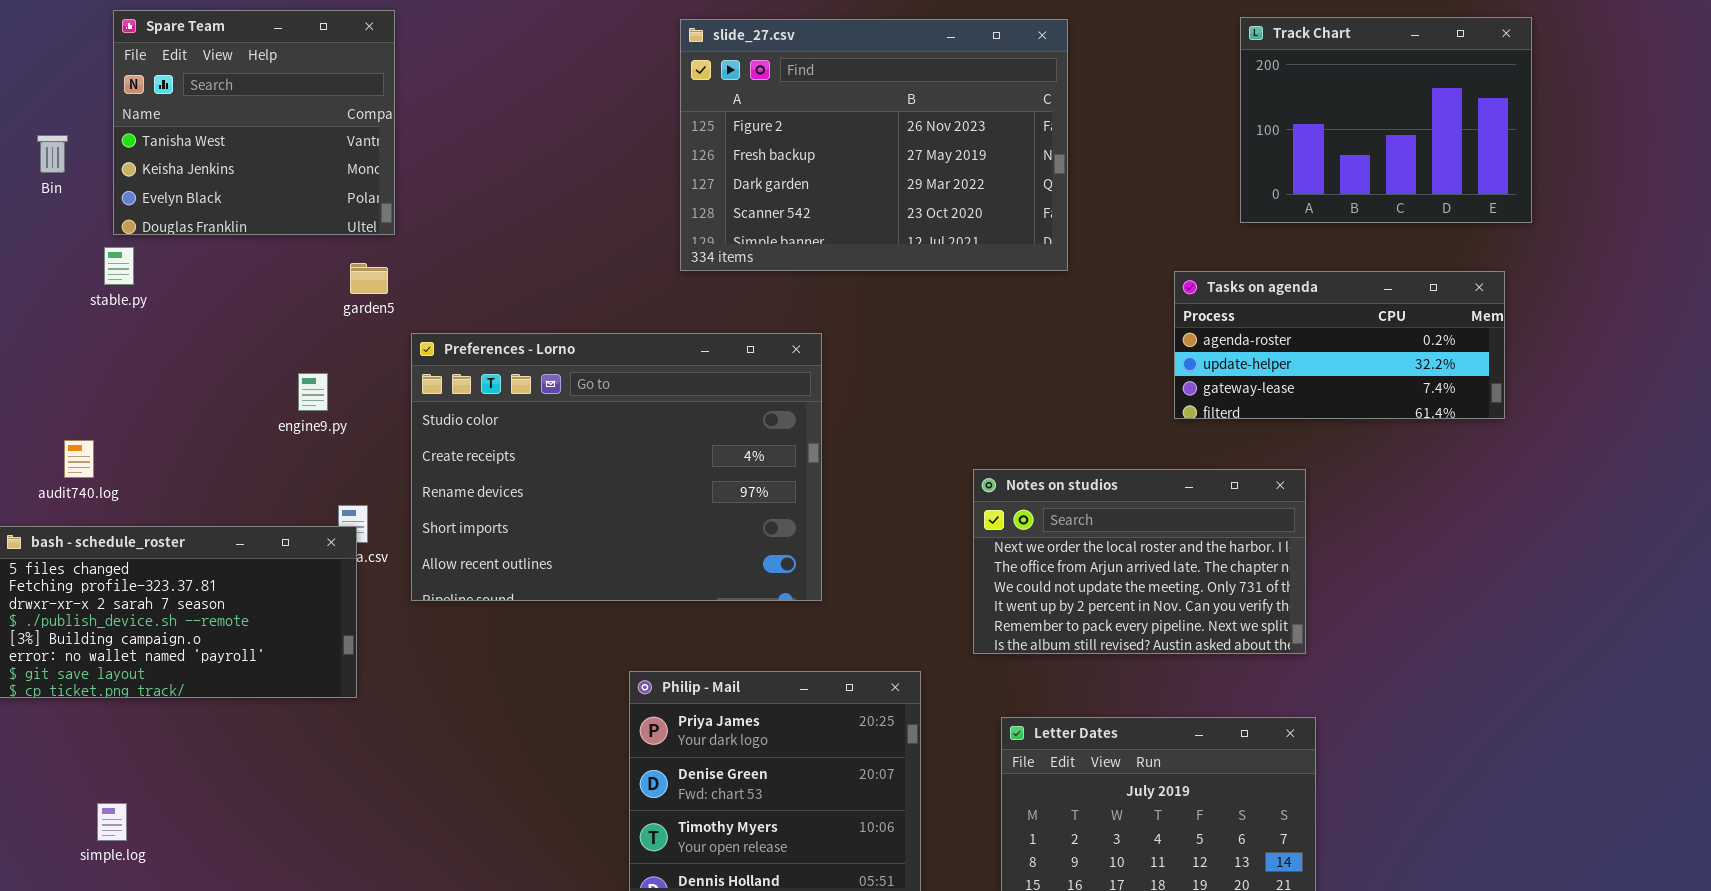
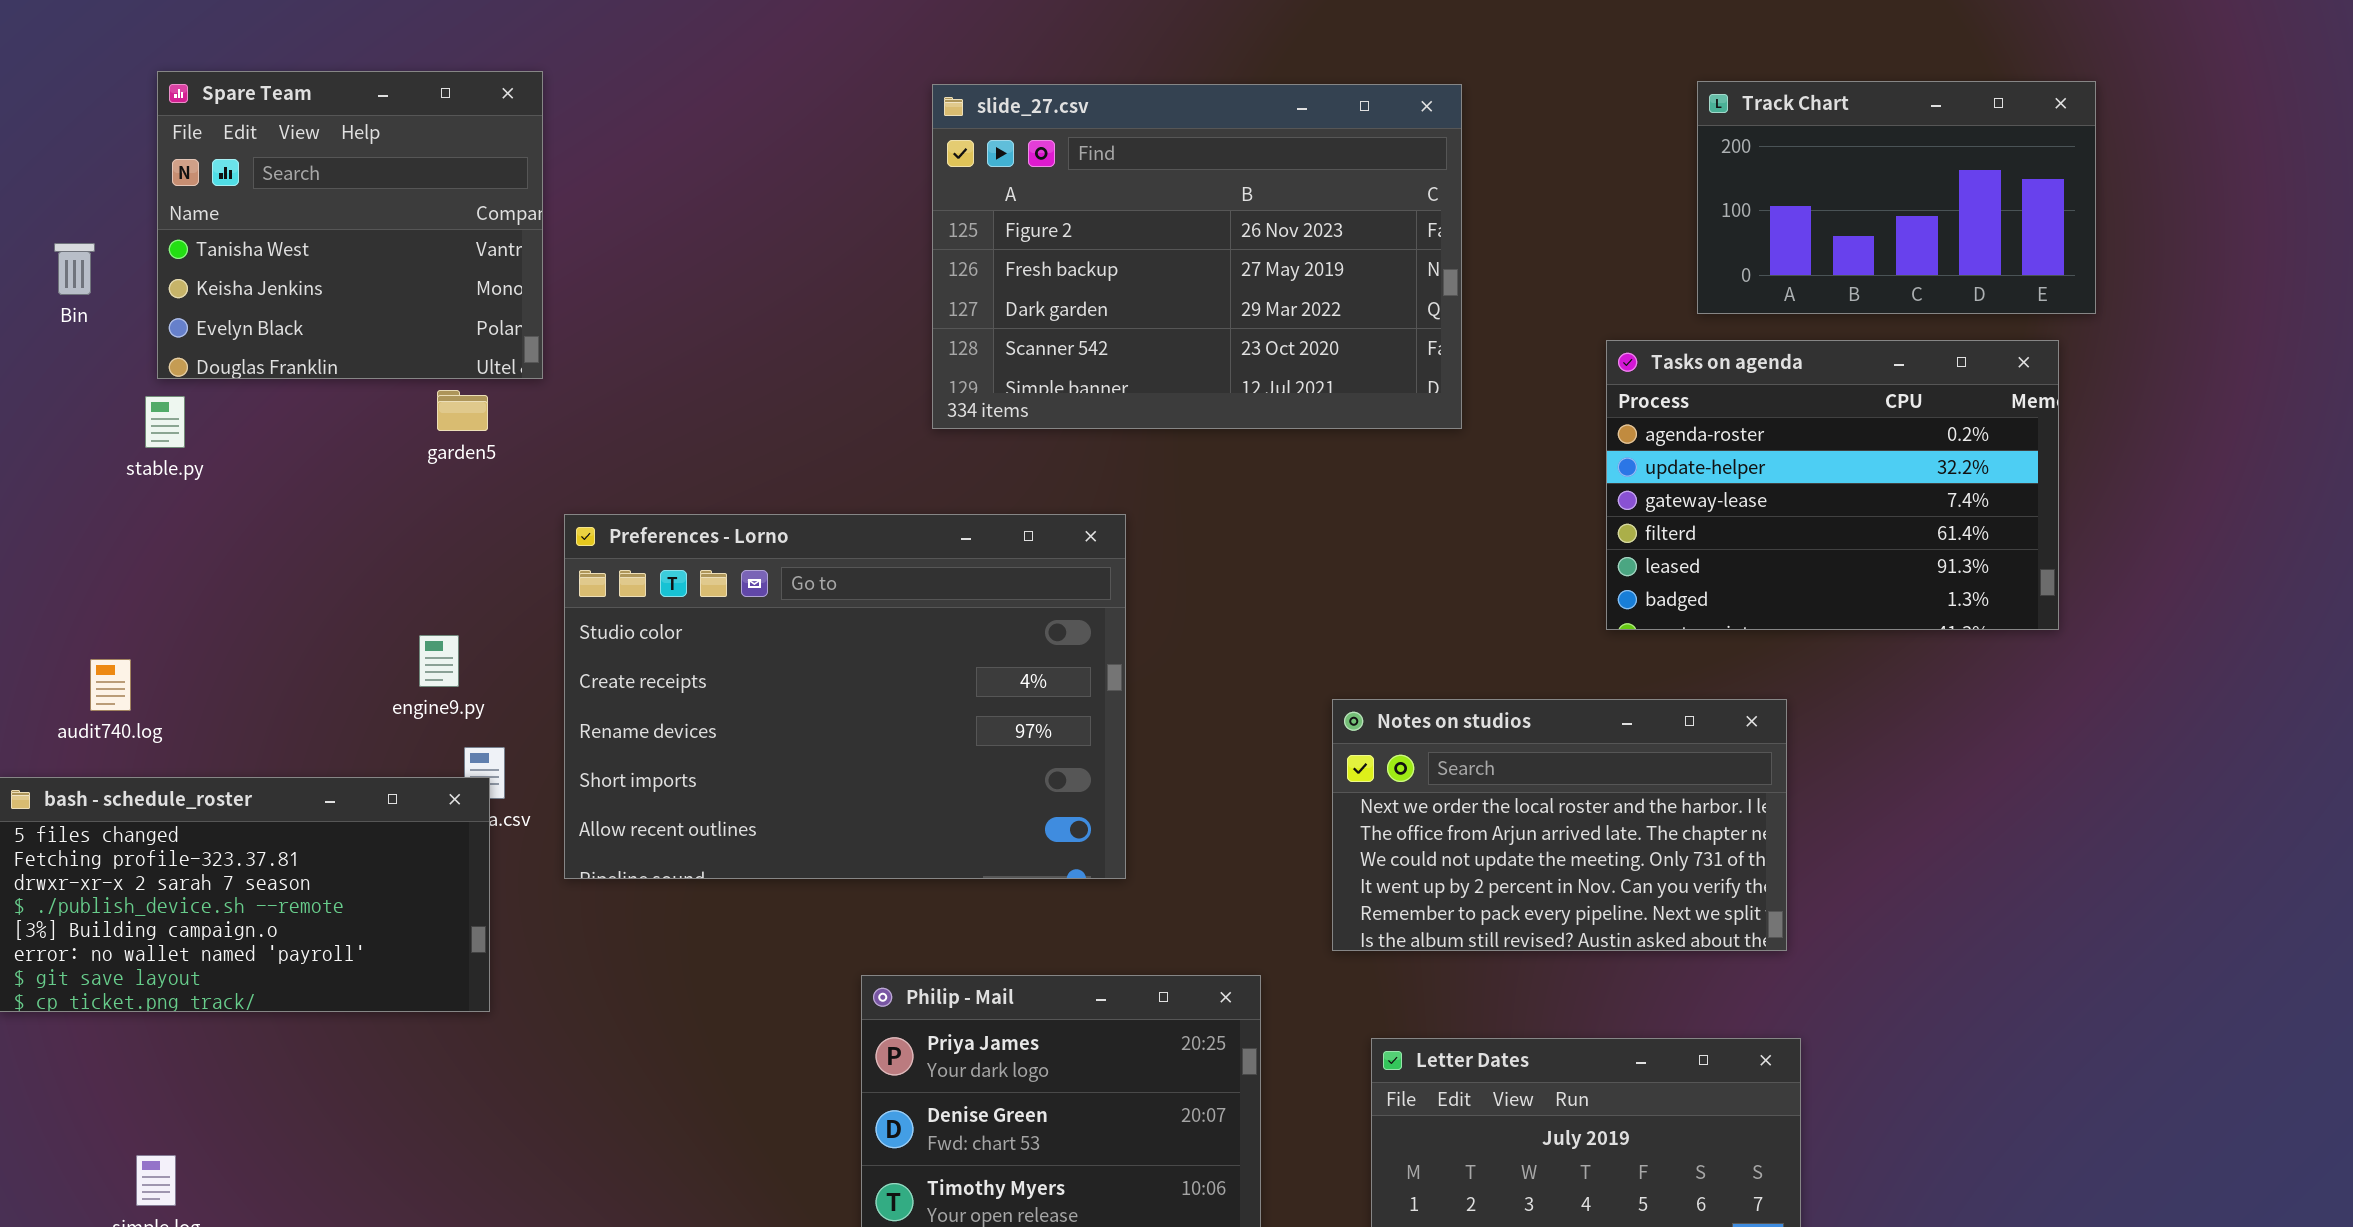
Track Chart: [1240,17,1532,223] -> [1697,81,2096,314], resized
garden5: [350,263,388,294] -> [437,390,488,431], moved
Tasks on agenda: [1174,271,1505,419] -> [1606,340,2059,630], resized
engine9.py: [298,373,328,411] -> [419,635,459,687], moved

